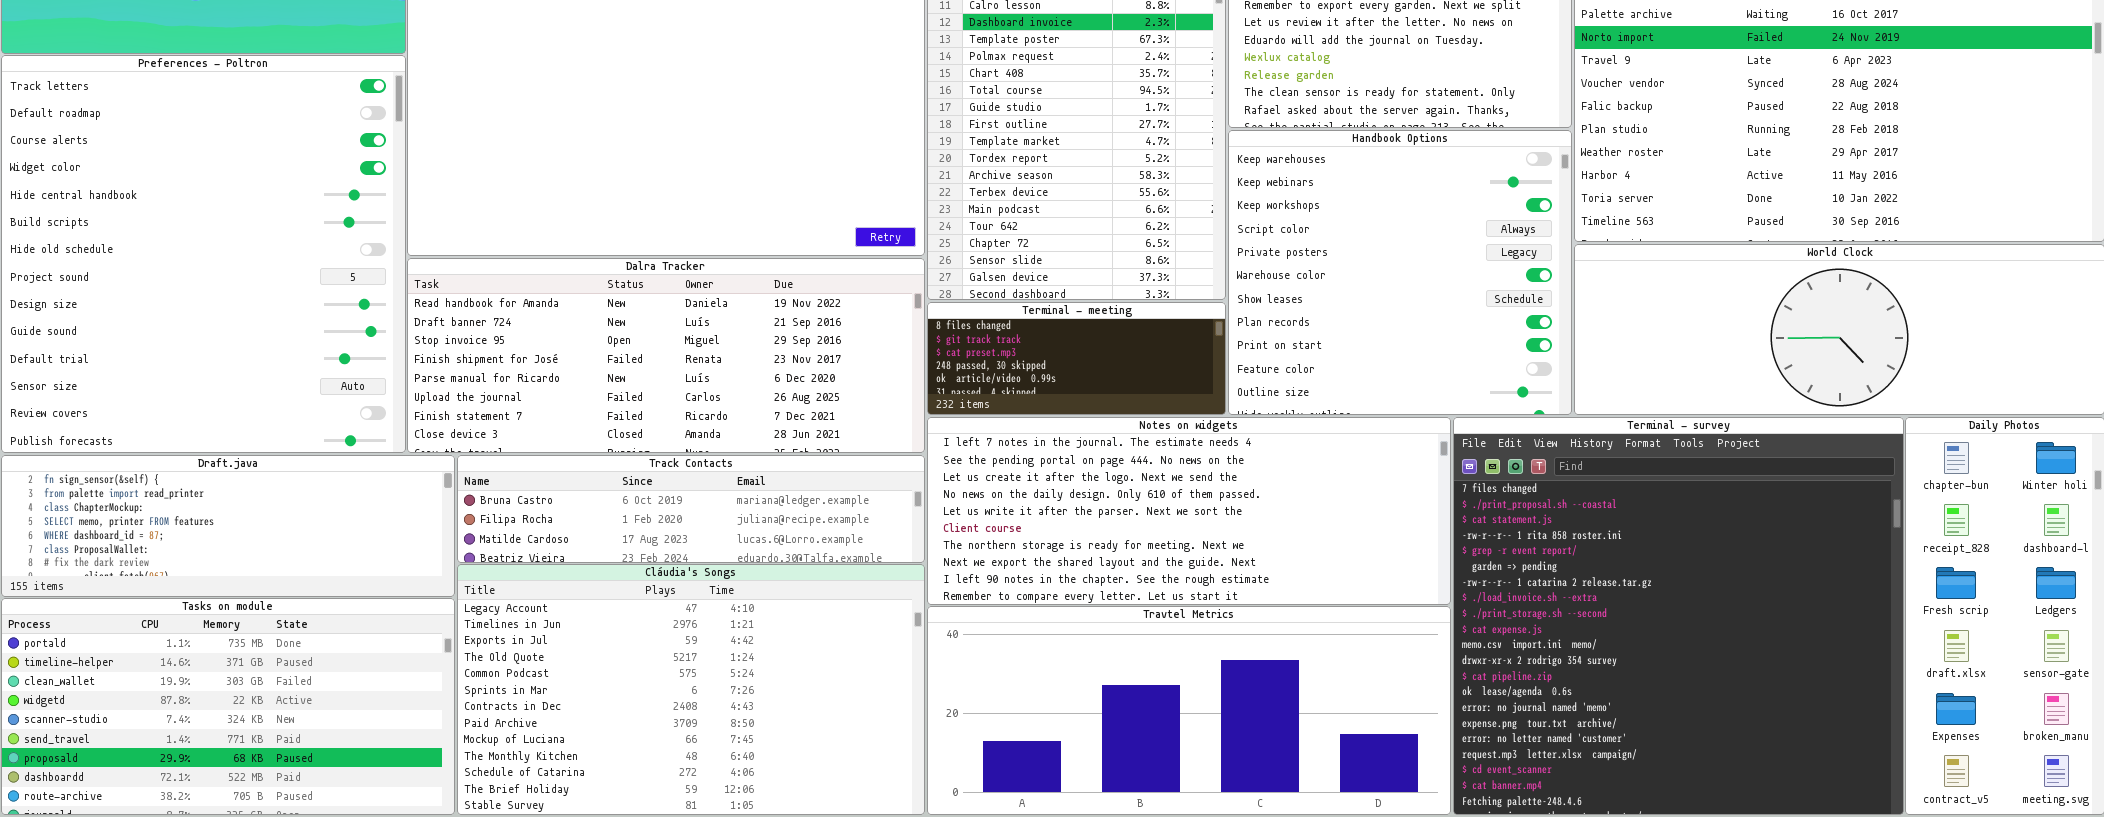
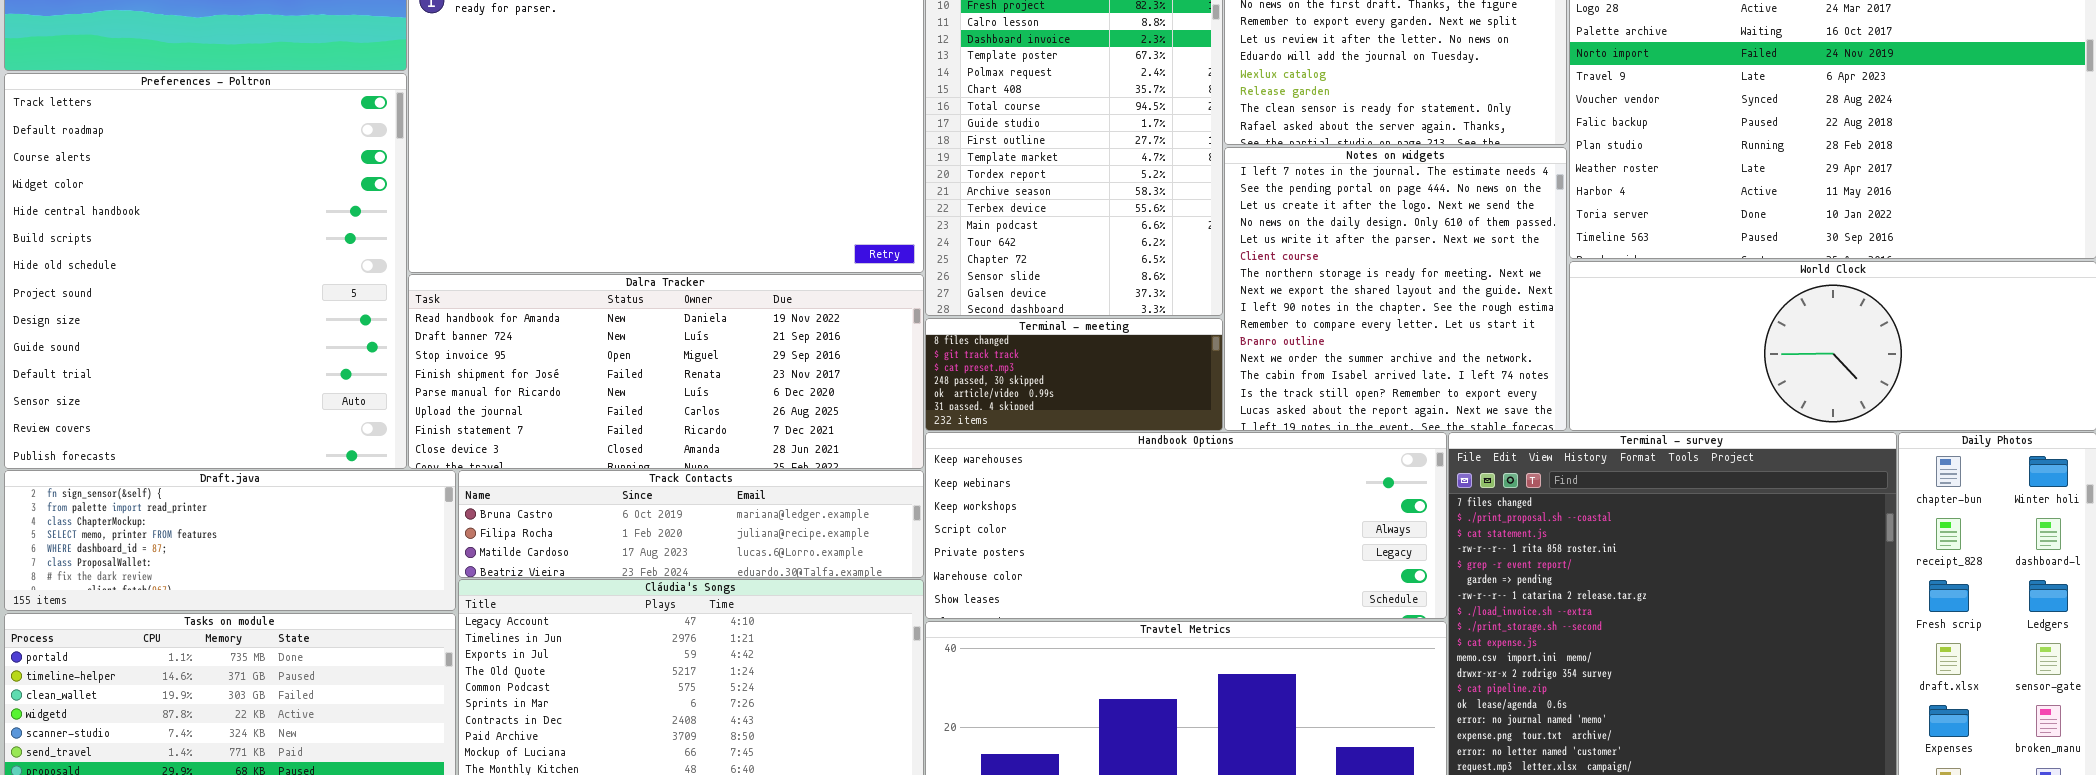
Handbook Options: [1228,130,1572,415] -> [925,432,1447,619], moved, resized
Notes on widgets: [927,417,1451,605] -> [1224,147,1567,431], moved, resized

